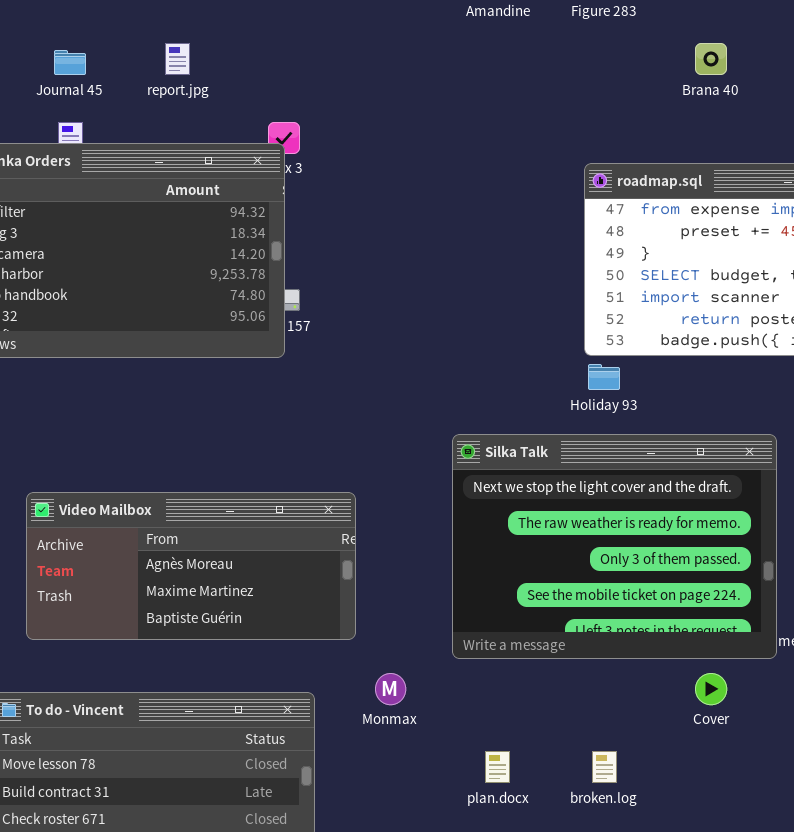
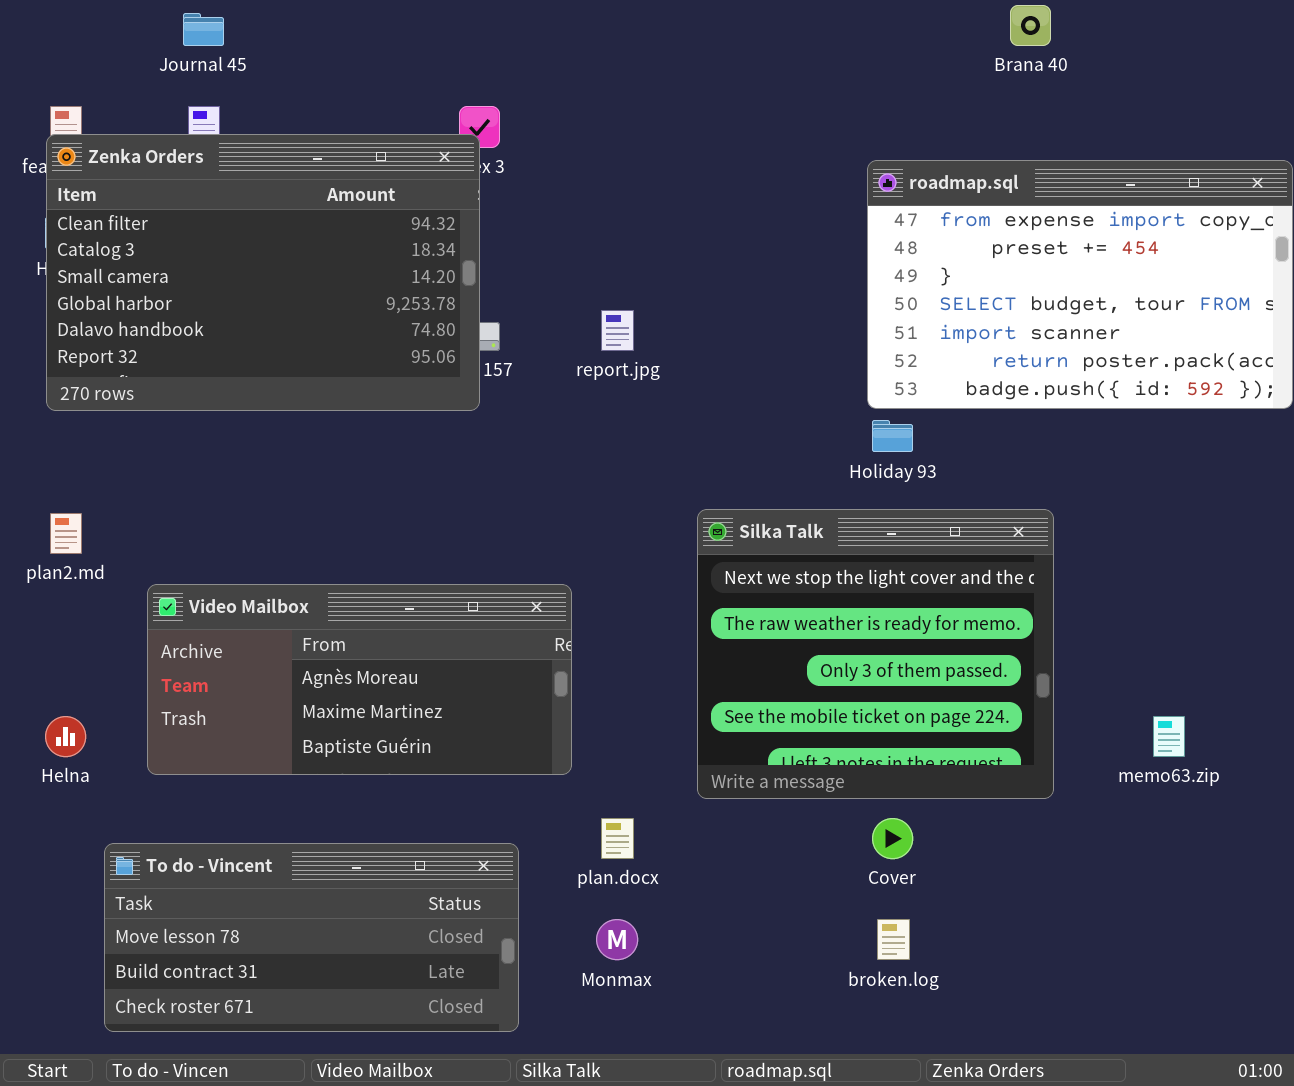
report.jpg: [165,43,190,75] -> [601,310,634,351], moved
Silka Talk: [452,434,777,659] -> [697,509,1054,799], resized
Monmax: [375,673,406,705] -> [596,919,638,960], moved
Cover: [695,673,727,705] -> [872,818,913,859], moved
plan.docx: [485,751,510,783] -> [601,818,634,859], moved

